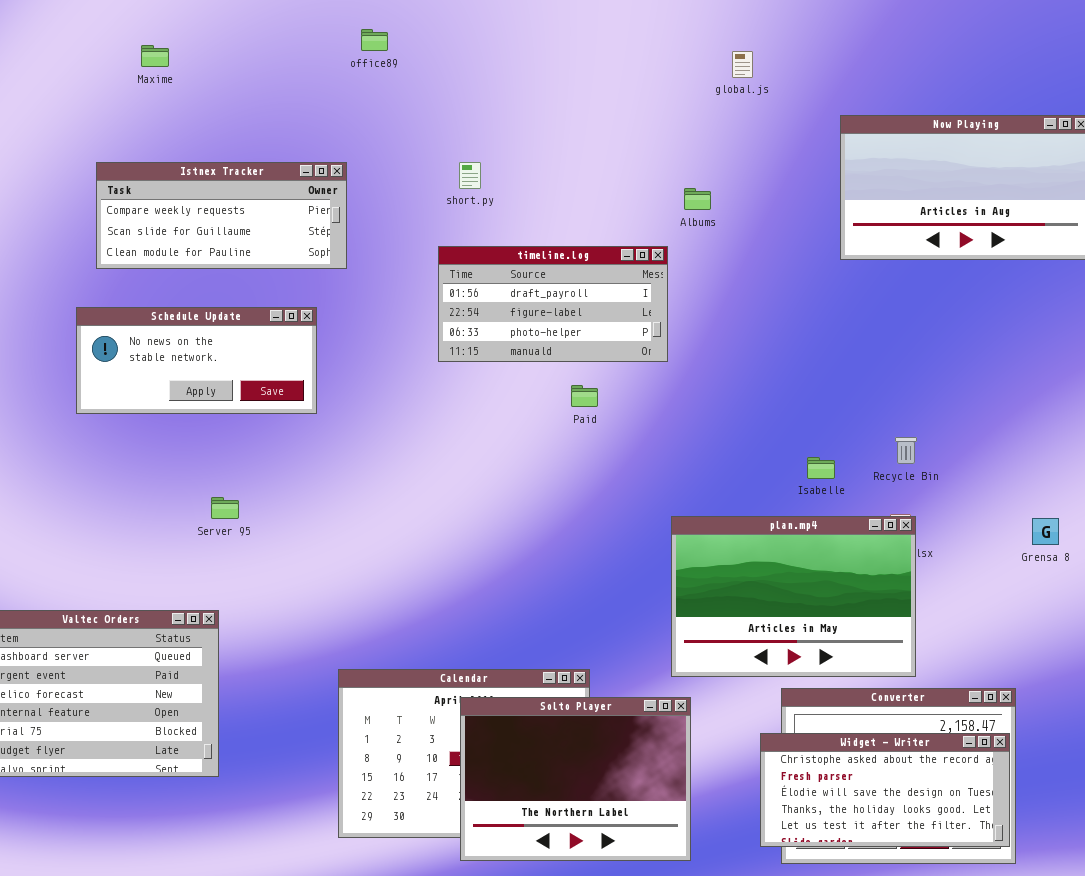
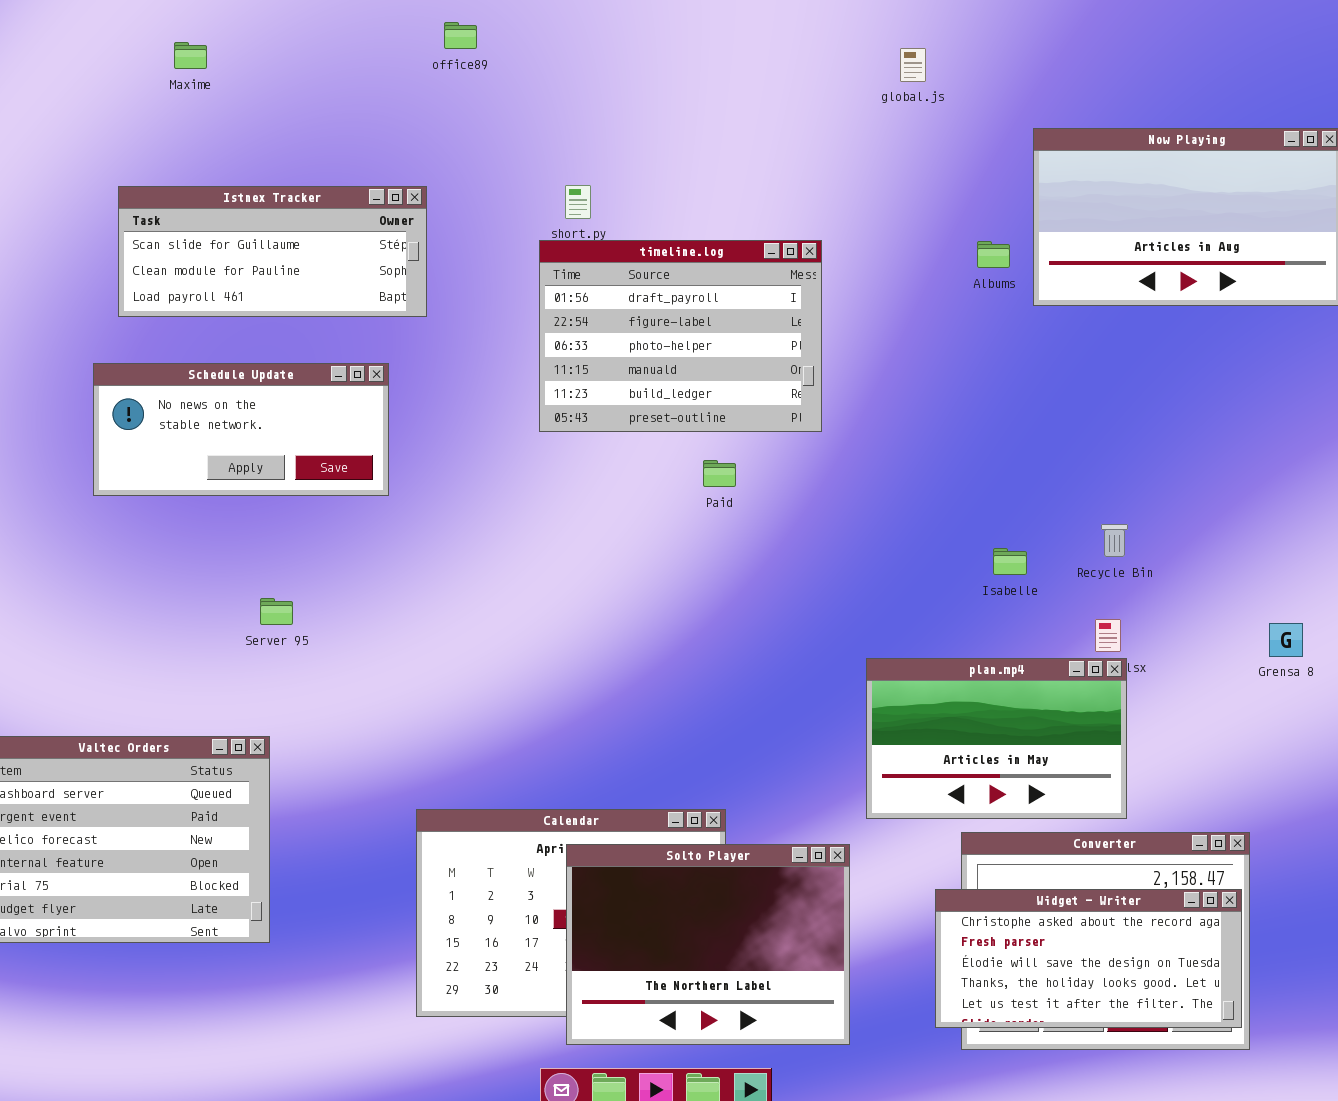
Istnex Tracker: [96,162,347,269] -> [118,186,427,317], scrolled down 1 row
Albums: [684,188,711,210] -> [977,241,1010,268], moved
timeline.log: [438,246,668,362] -> [539,240,822,432], resized
plan.mp4: [671,516,916,677] -> [866,658,1127,819], resized

